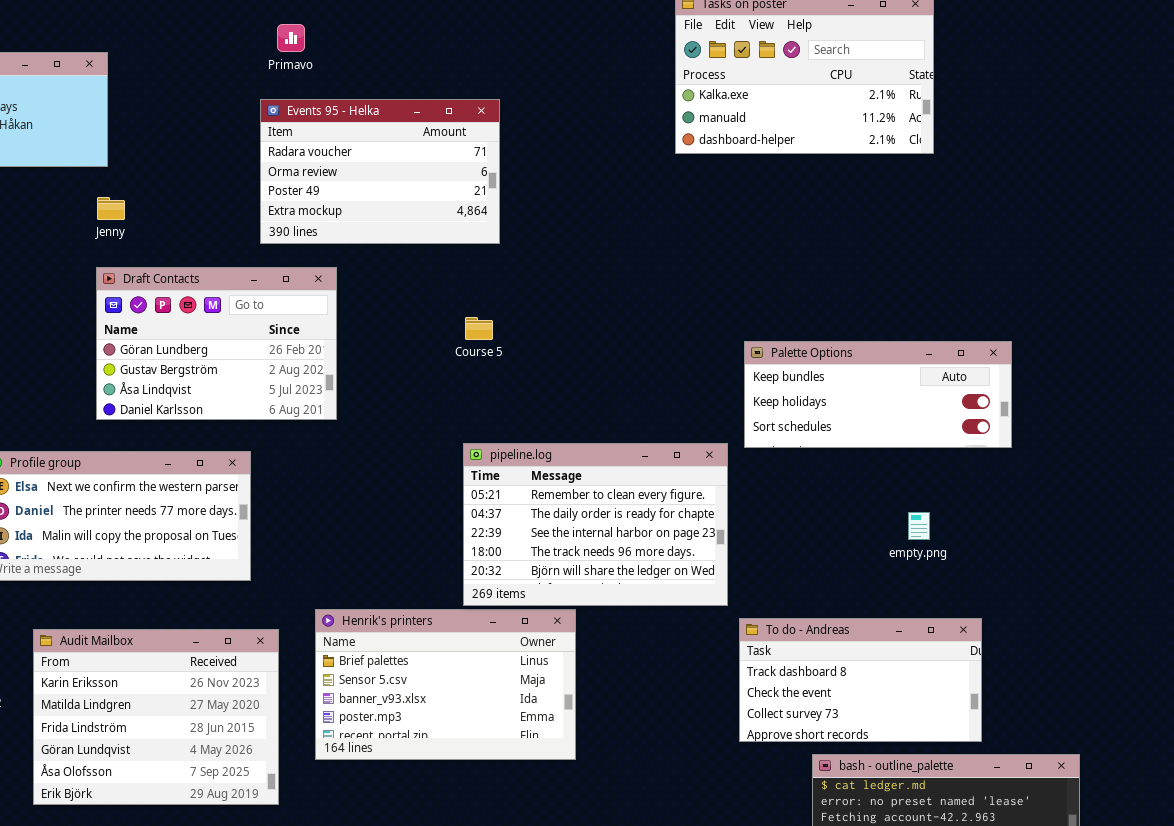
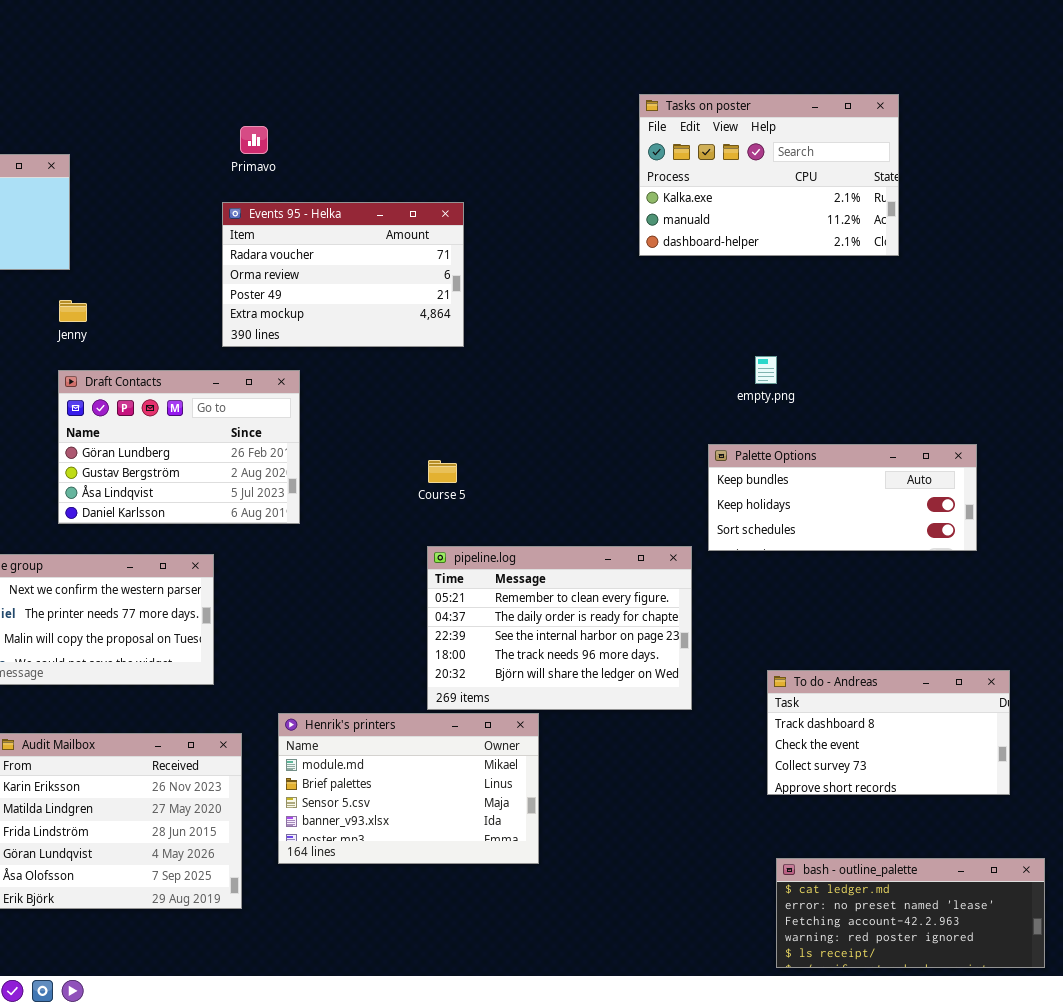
Course 5: [465,317,493,340] -> [428,460,457,483], moved
empty.png: [908,512,930,540] -> [755,356,777,384], moved
Henrik's printers: [315,609,576,760] -> [278,713,539,864], scrolled up 1 row
To do - Andreas: [739,618,982,742] -> [767,670,1010,795], moved

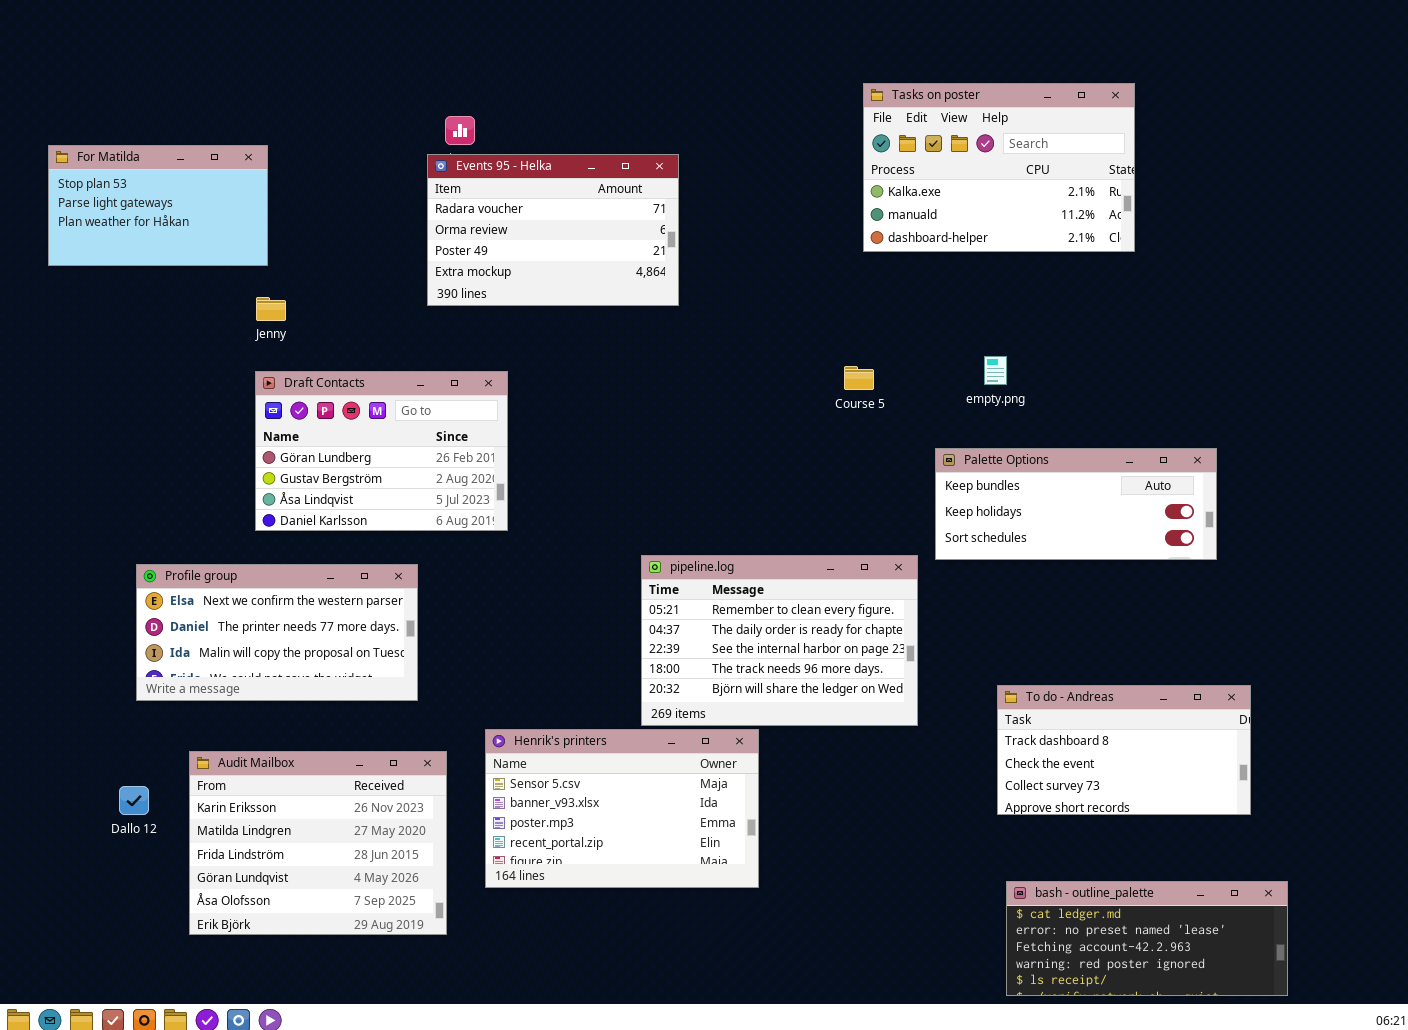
Events 95 - Helka: [222,202,464,347] -> [427,154,679,306], moved
Course 5: [428,460,457,483] -> [844,366,874,390], moved
Henrik's printers: [278,713,539,864] -> [485,729,759,888], scrolled down 2 rows

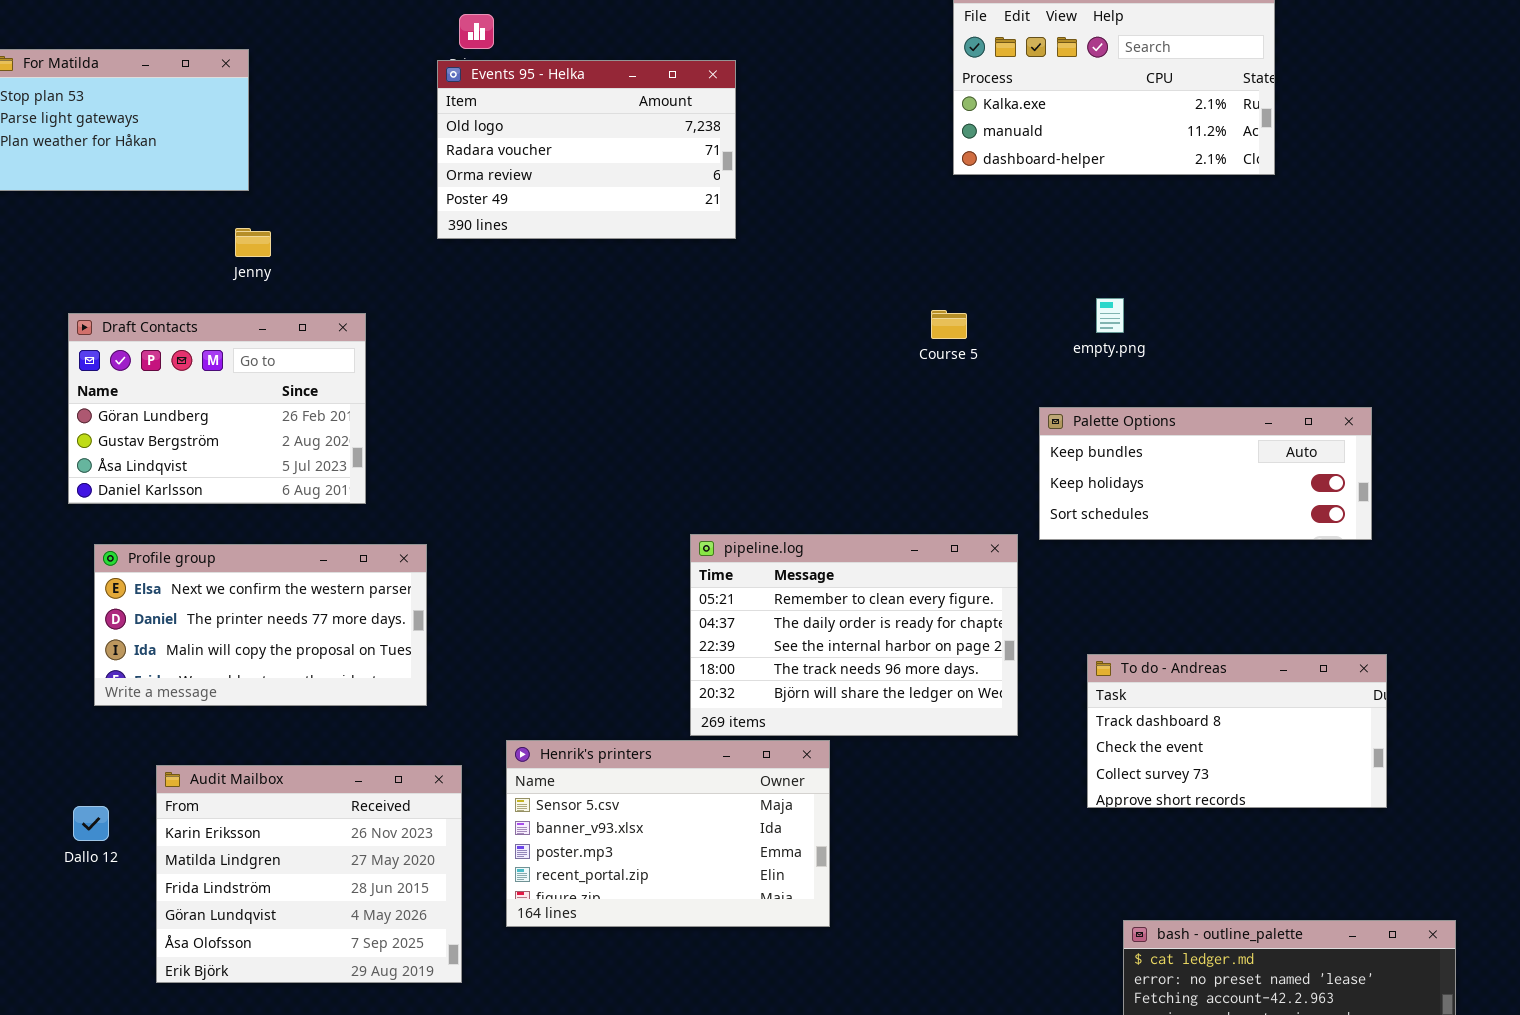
Events 95 - Helka: [427,154,679,306] -> [437,60,736,239], scrolled up 1 row
Draft Contacts: [255,371,508,531] -> [68,313,366,504], moved
To do - Andreas: [997,685,1251,815] -> [1087,654,1387,808], moved

